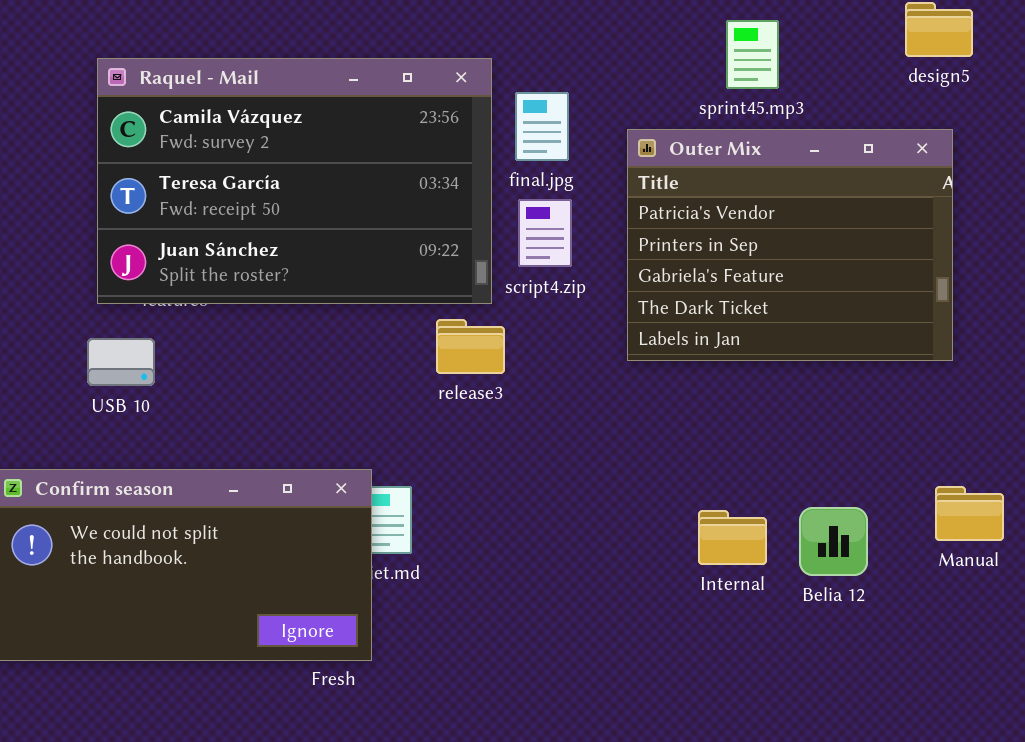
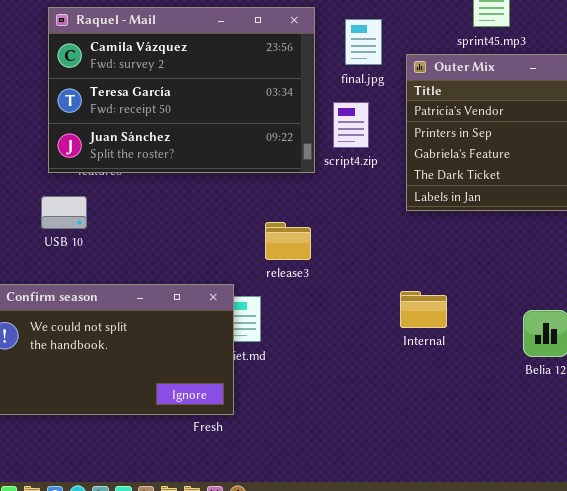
final.jpg: [515,92,569,161] -> [345,19,382,65], moved
release3: [436,319,505,374] -> [265,222,311,260], moved
Internal: [698,510,767,565] -> [400,291,447,328], moved

